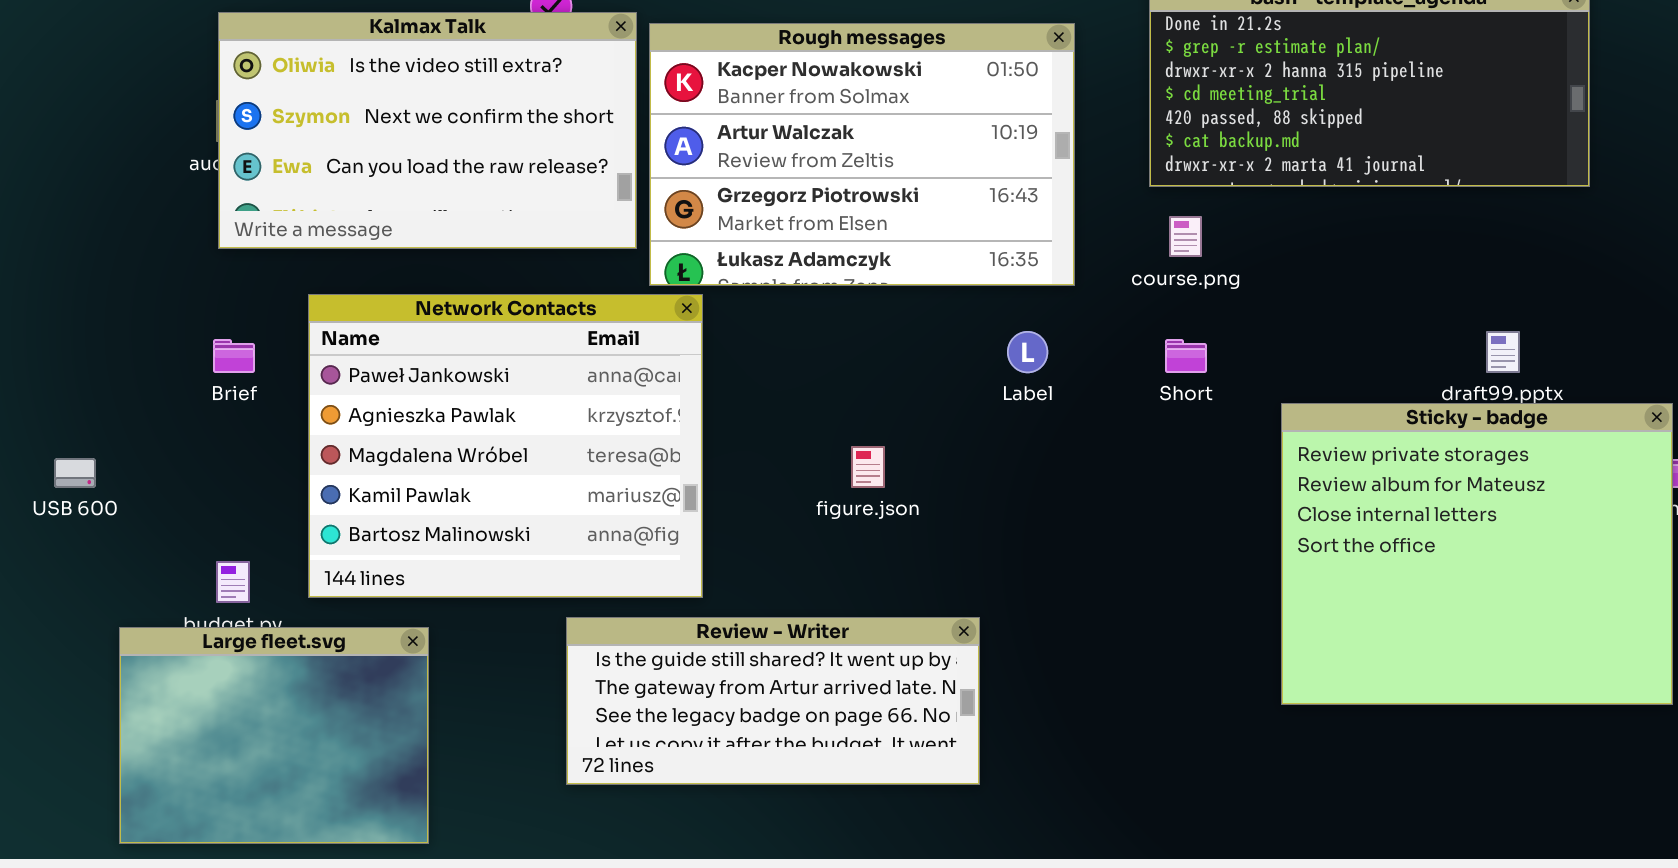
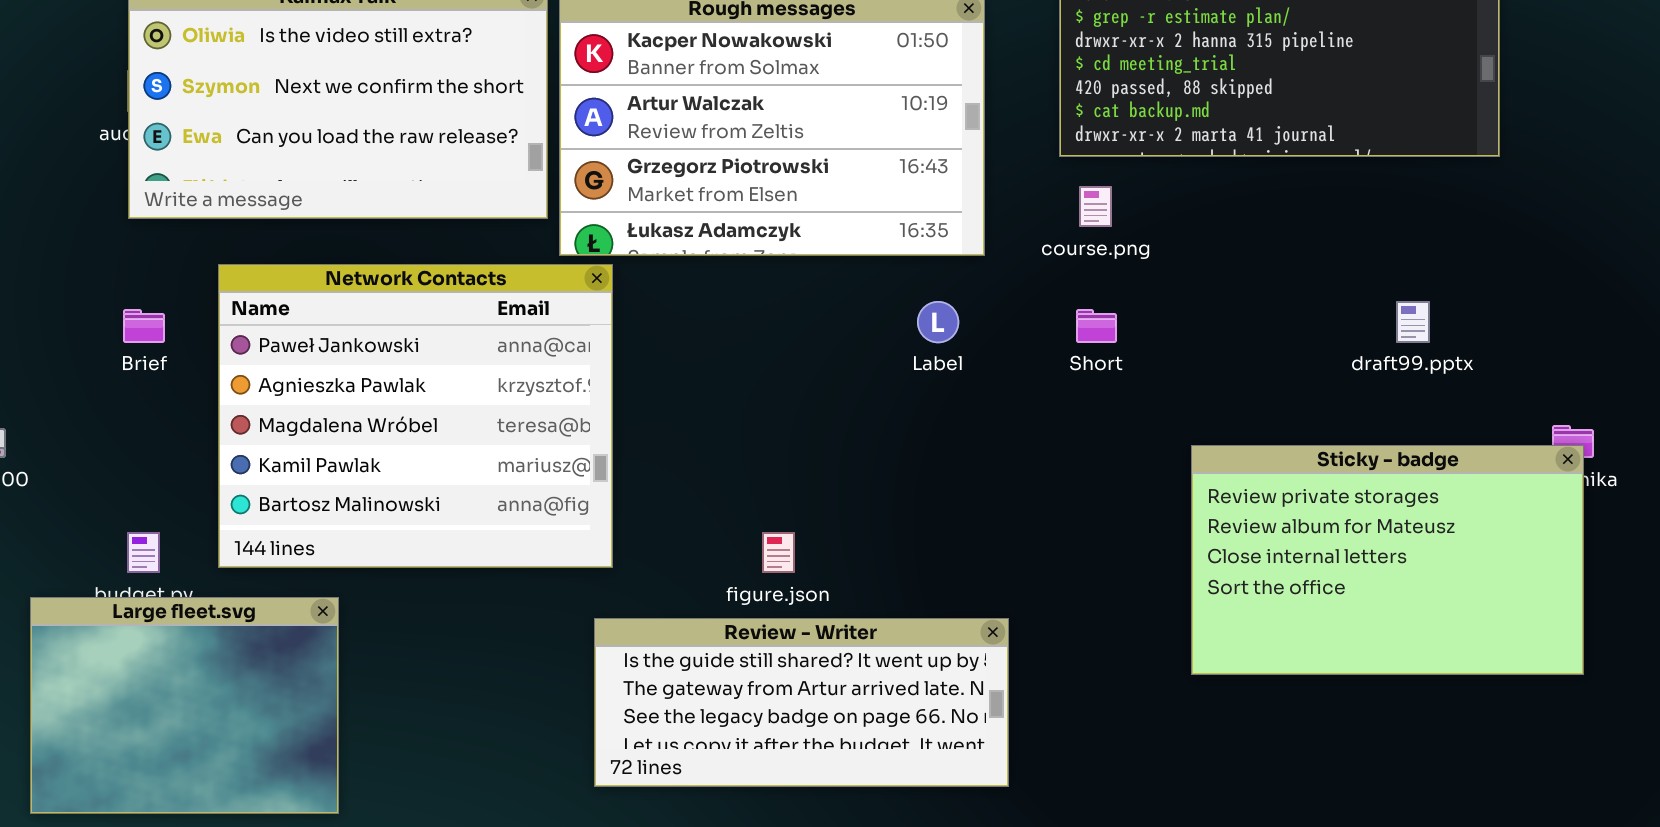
Sticky - badge: [1281,403,1673,705] -> [1191,445,1584,675], resized
figure.json: [851,446,885,488] -> [762,532,795,573], moved
Review - Writer: [566,617,980,785] -> [594,618,1009,787], moved

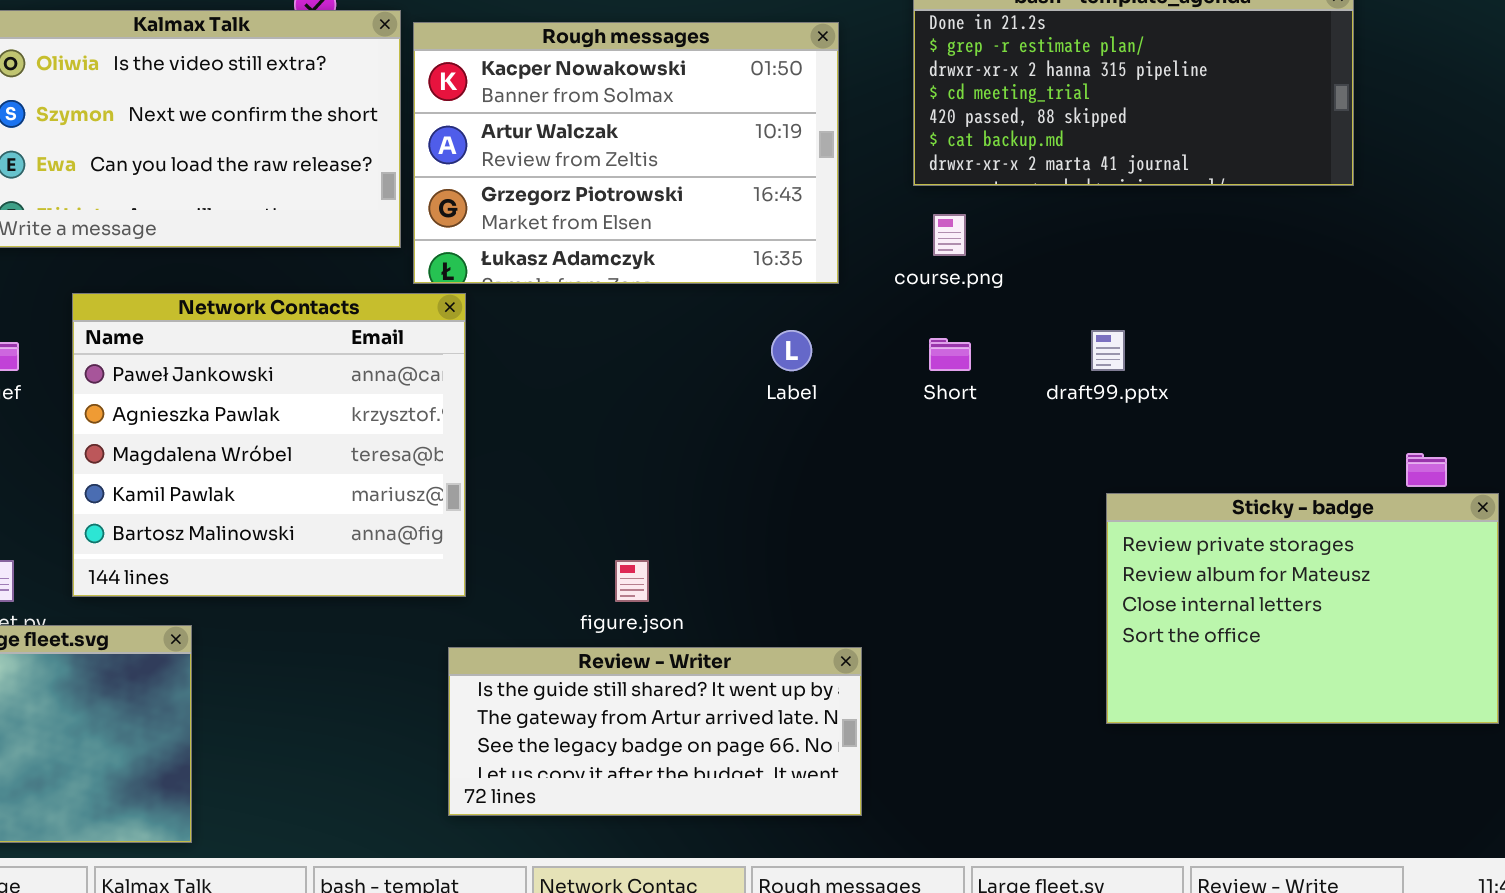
draft99.pptx: [1396,301,1430,343] -> [1091,330,1125,371], moved
Sticky - badge: [1191,445,1584,675] -> [1106,493,1499,724], moved

